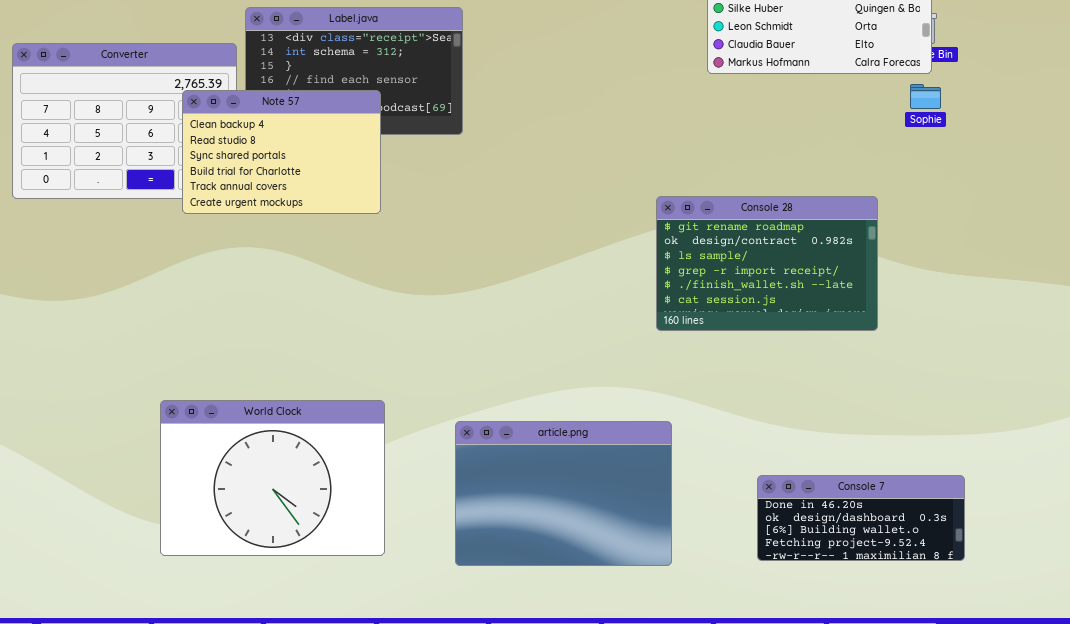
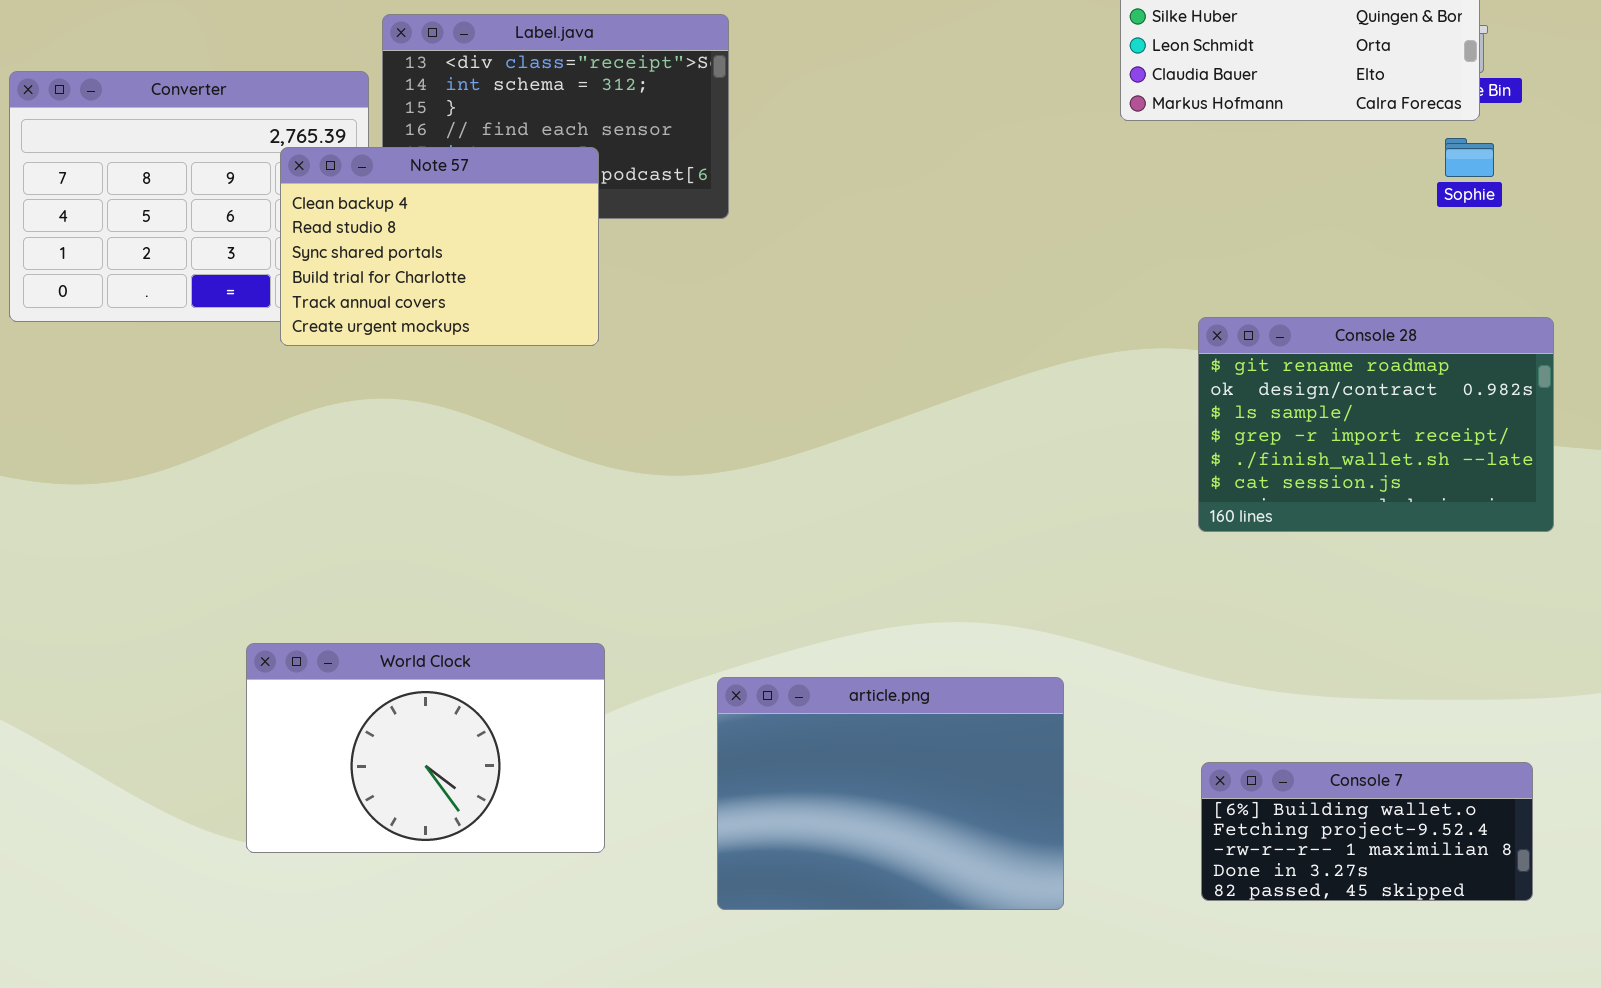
Console 28: [656,196,878,331] -> [1198,317,1554,532], moved
World Clock: [160,400,385,556] -> [246,643,605,853], resized
Console 7: [757,475,965,561] -> [1201,762,1533,901], scrolled down 2 rows

